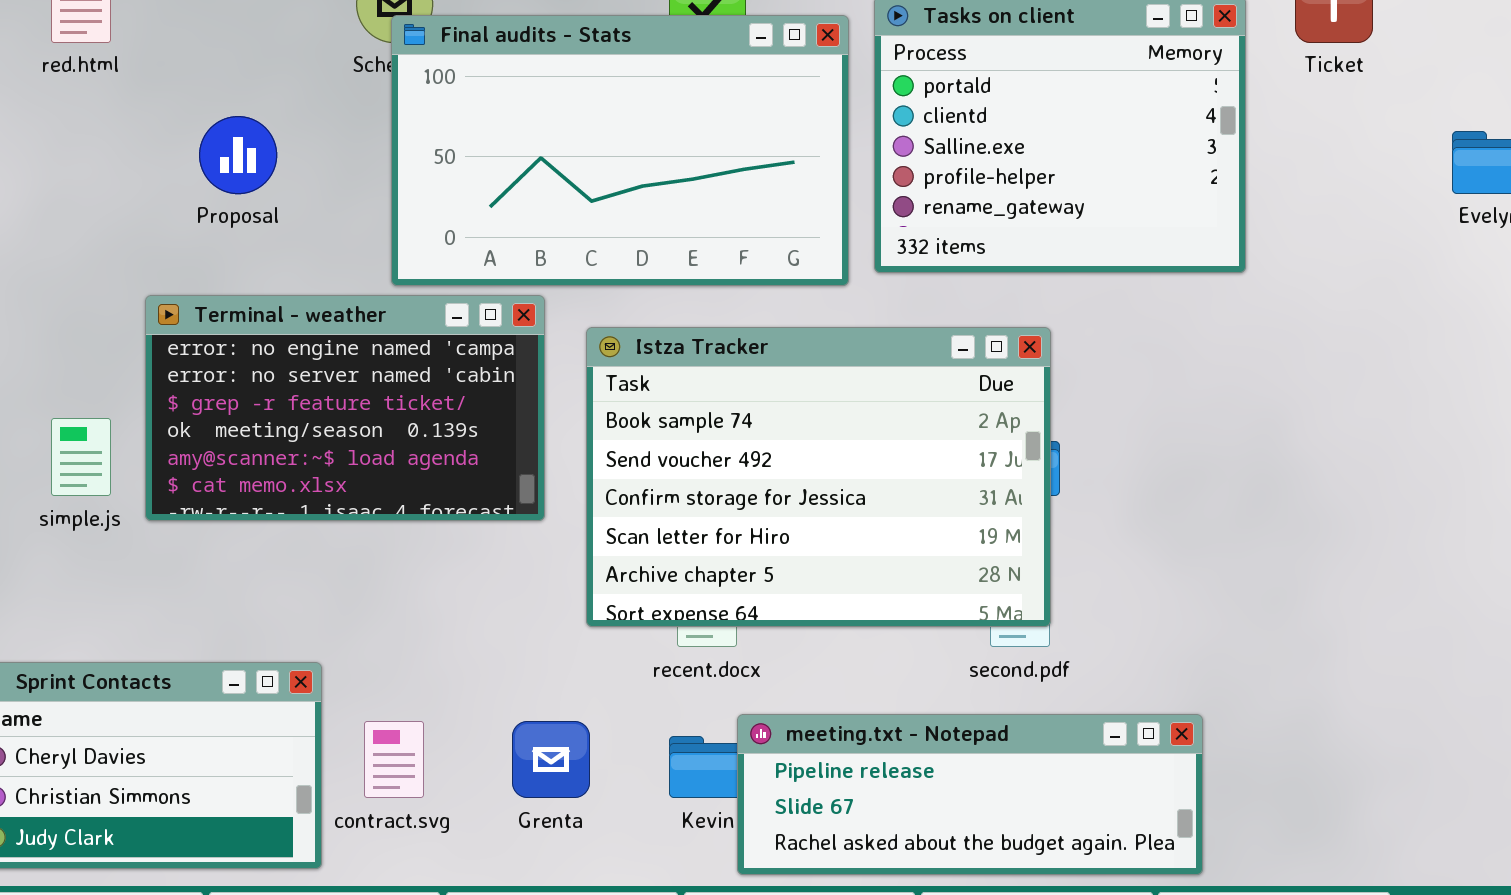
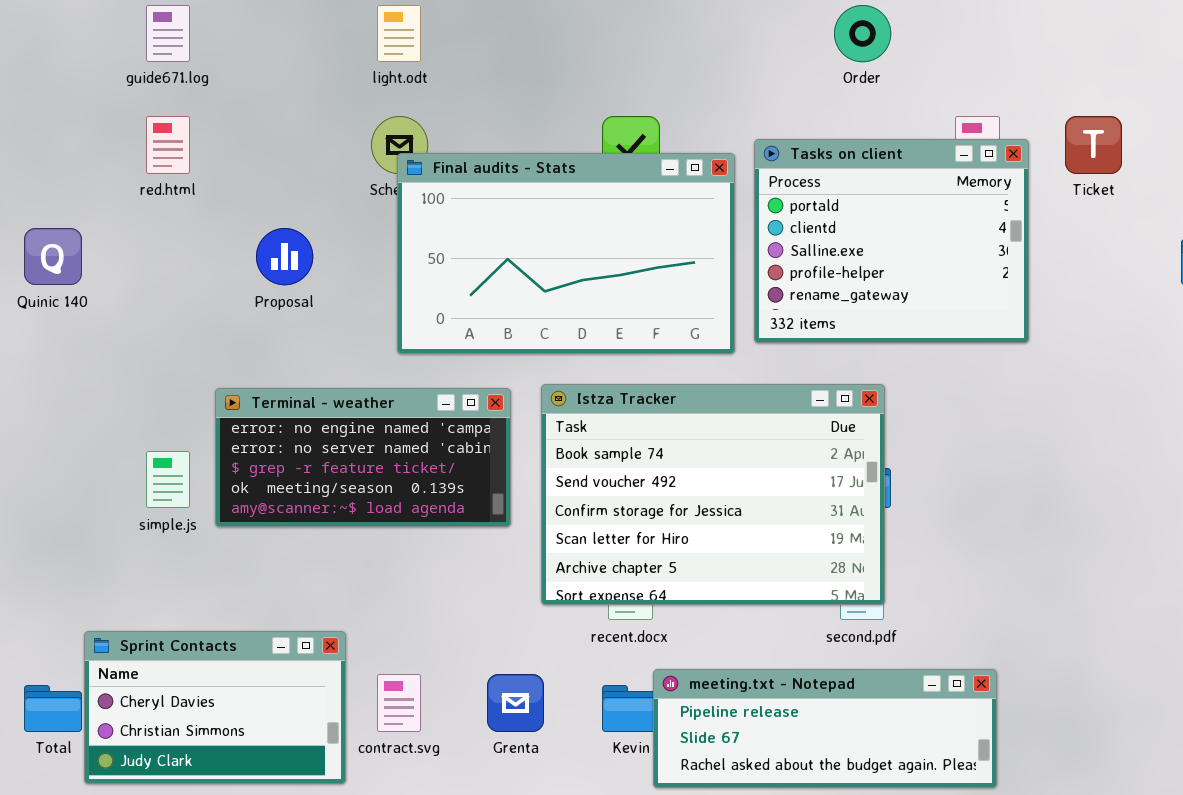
Terminal - weather: [145,295,545,521] -> [215,388,511,527], resized

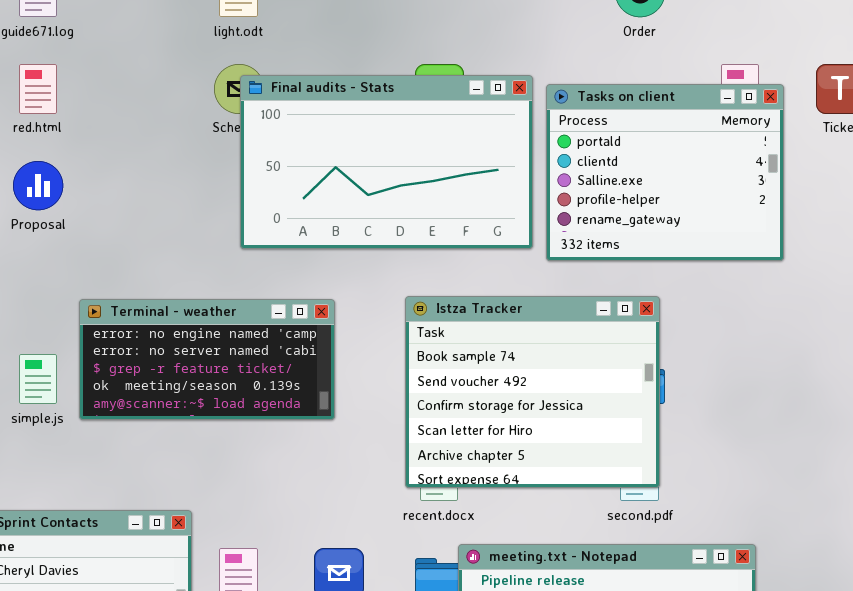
Final audits - Stats: [397,153,735,354] -> [240,75,533,249], moved
Proposal: [256,228,313,285] -> [13,161,63,210], moved
Istza Tracker: [541,384,885,605] -> [405,296,660,488], resized

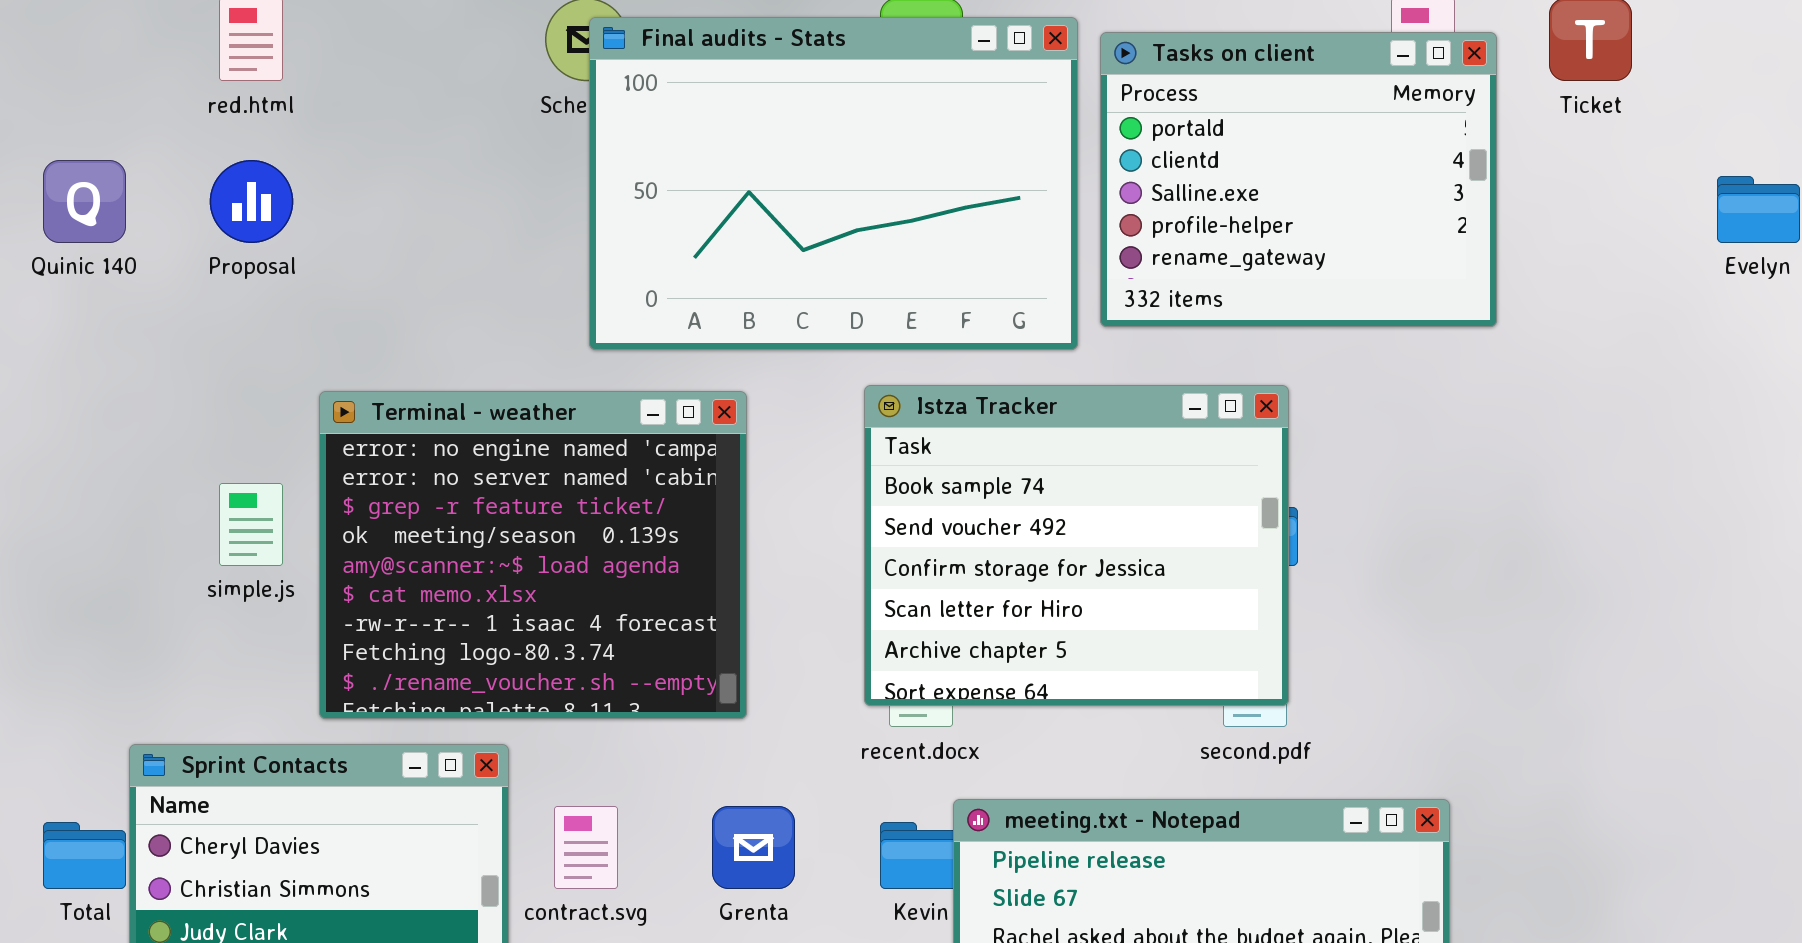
Final audits - Stats: [240,75,533,249] -> [589,17,1078,350], resized
Terminal - weather: [79,299,335,420] -> [319,391,747,719], resized

